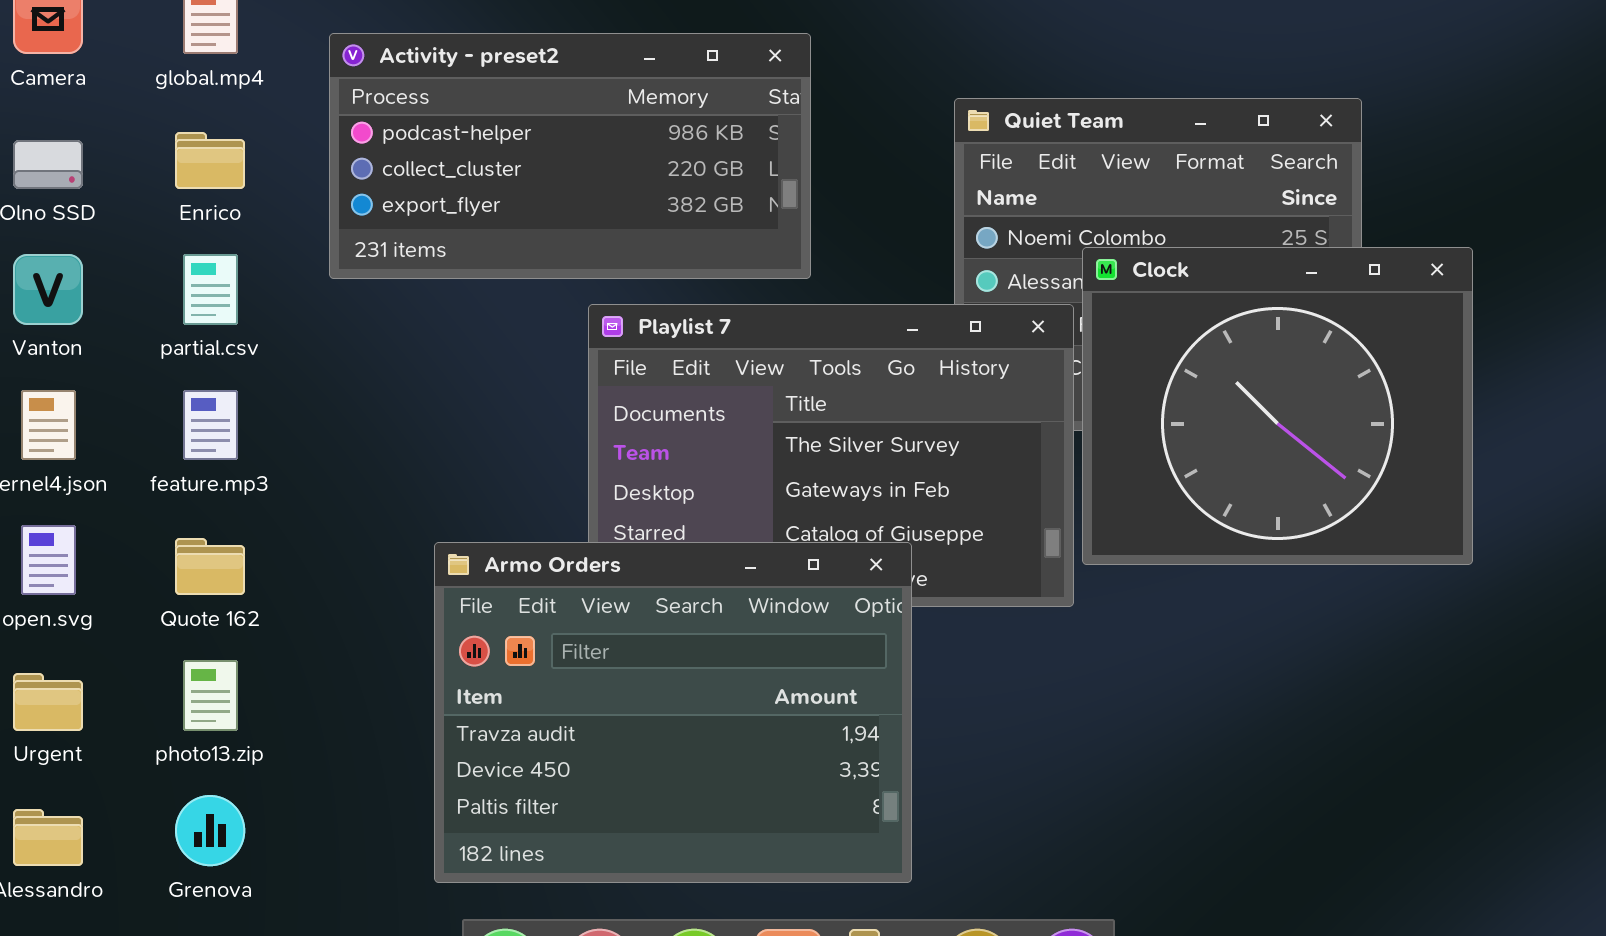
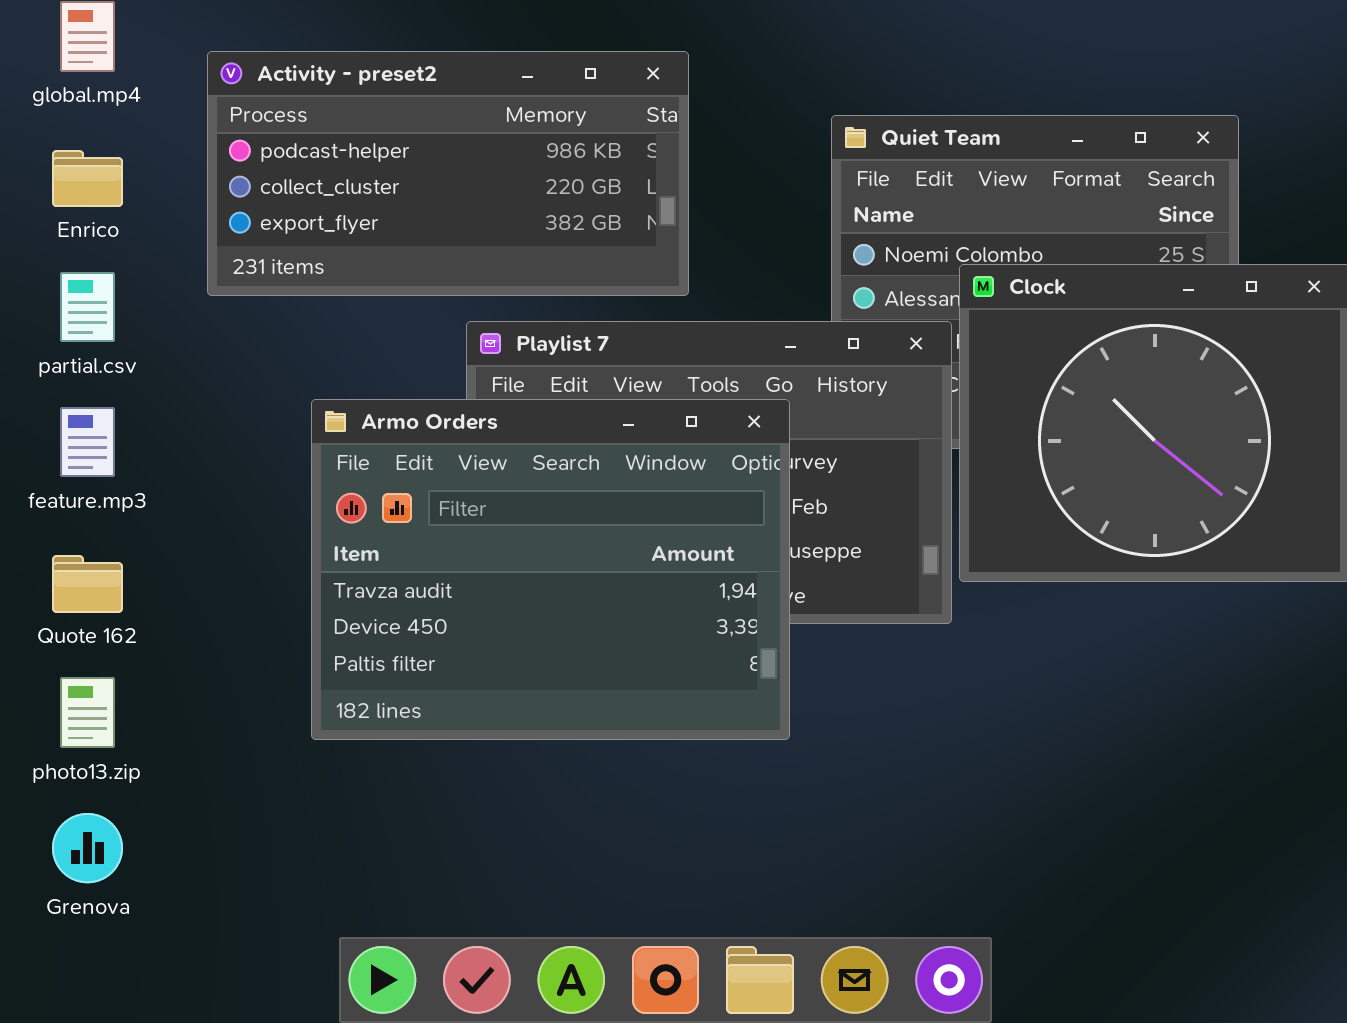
Armo Orders: [434,542,912,883] -> [311,399,790,740], moved

